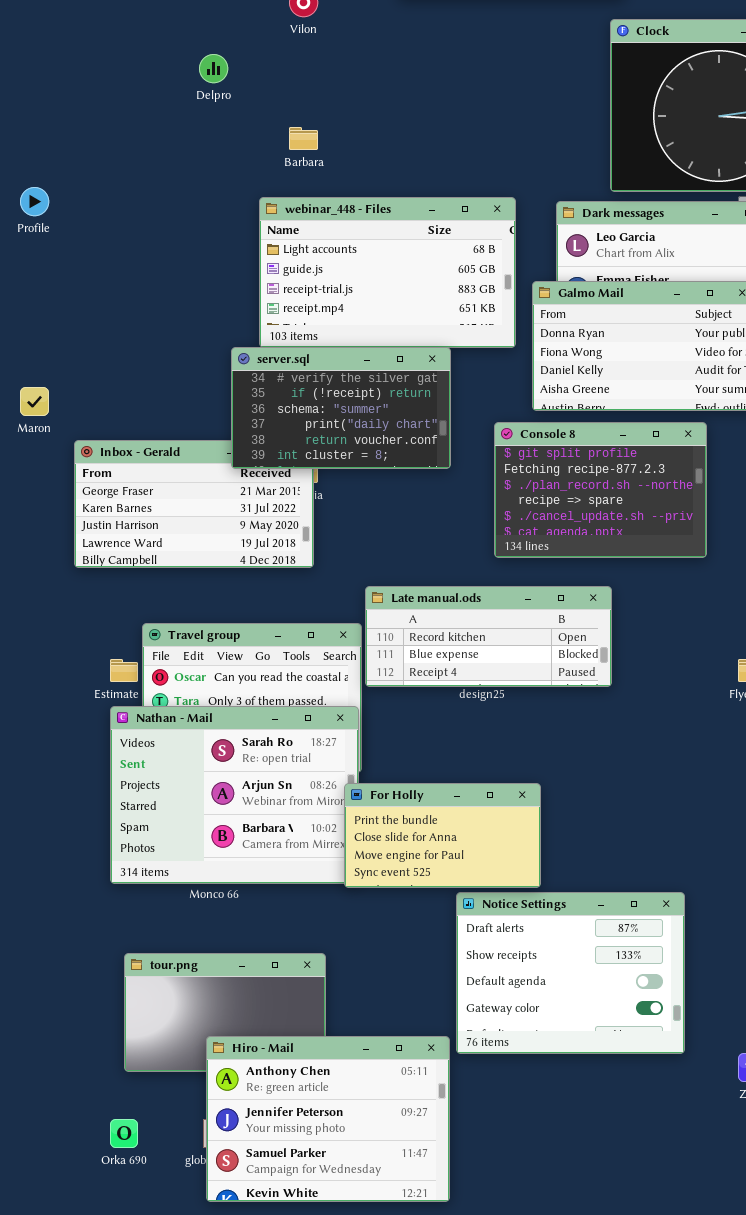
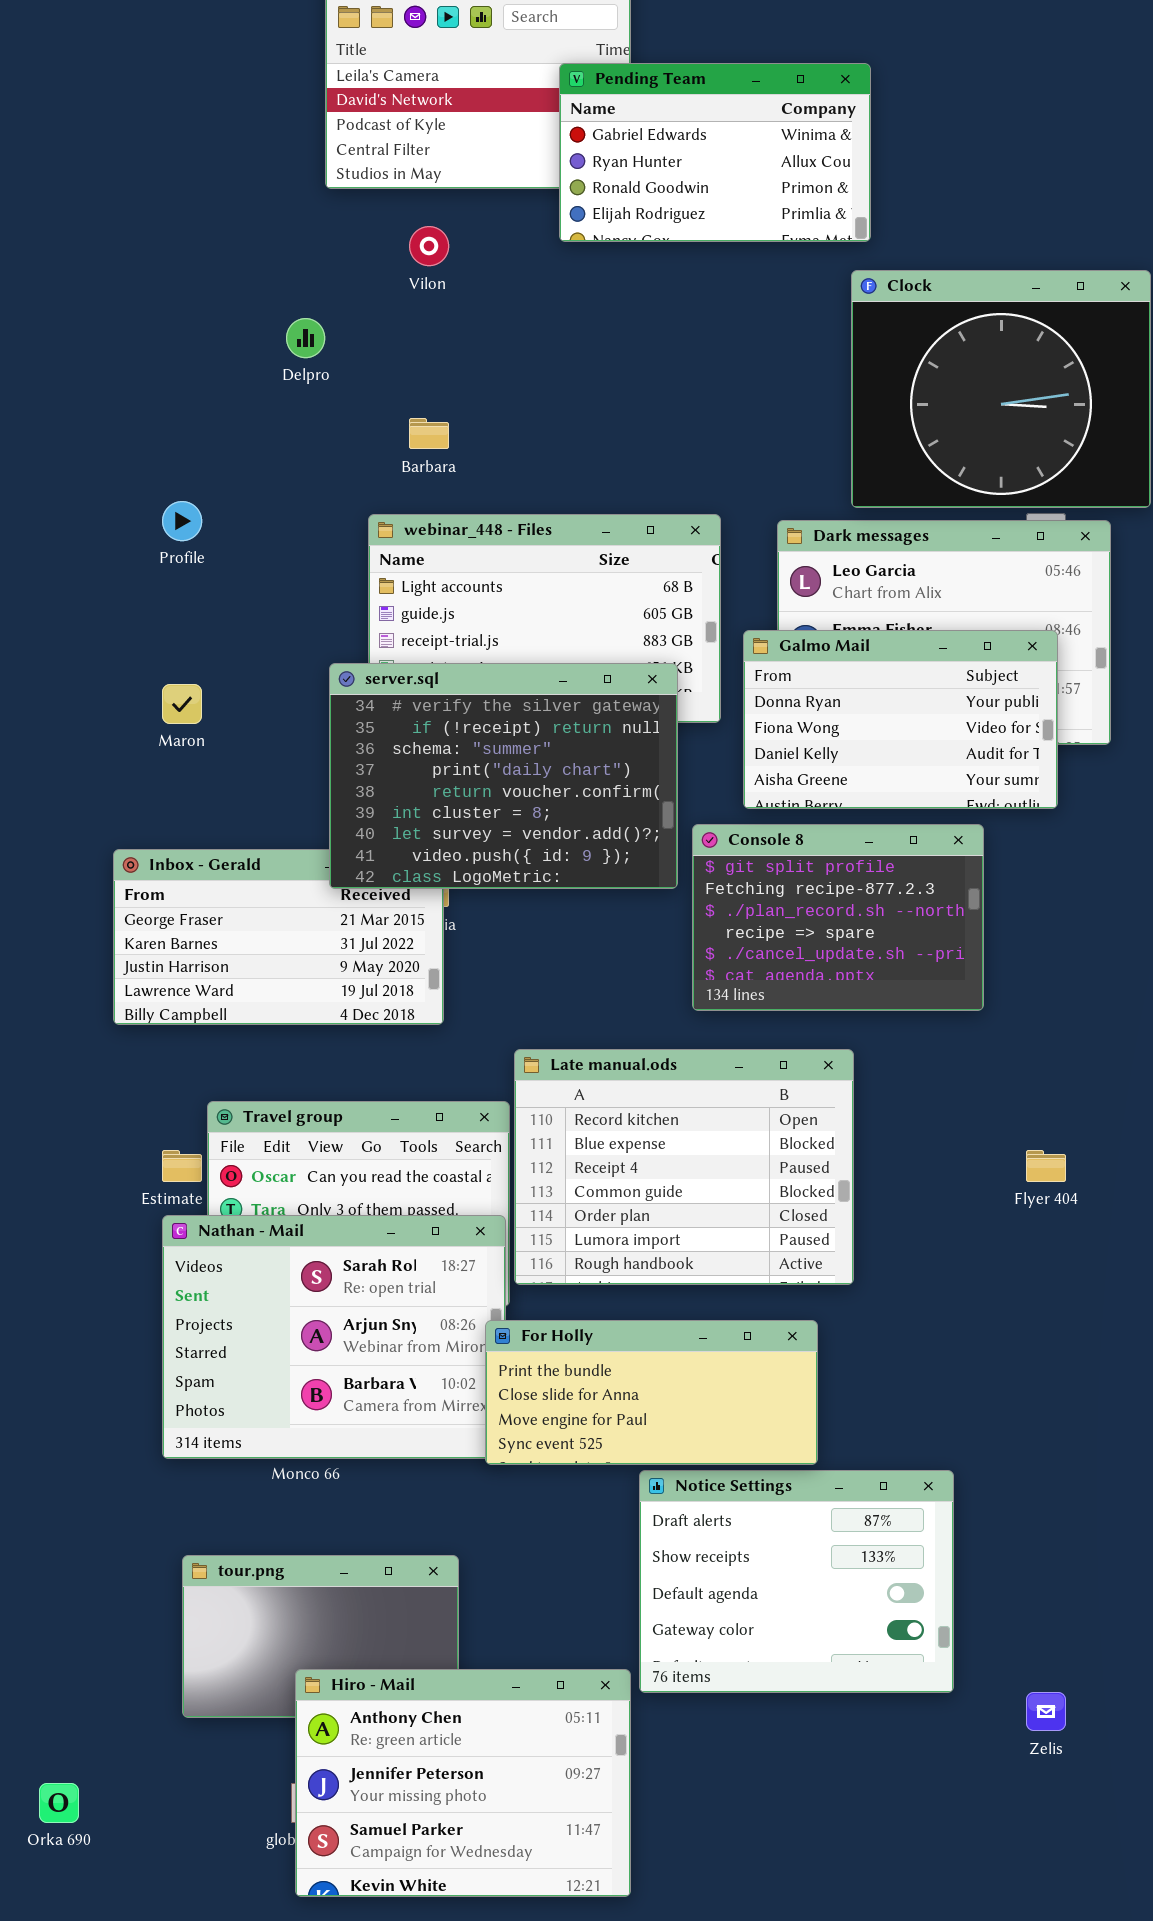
Profile: [20,187,49,216] -> [162,501,202,541], moved
server.sql: [231,347,451,469] -> [329,663,678,889], resized
Maron: [20,387,49,416] -> [162,684,202,724], moved
Late manual.ods: [365,586,612,687] -> [514,1049,854,1285], resized
For Holly: [344,783,541,888] -> [485,1320,818,1465], resized
Orka 690: [110,1119,138,1148] -> [39,1783,79,1823], moved

